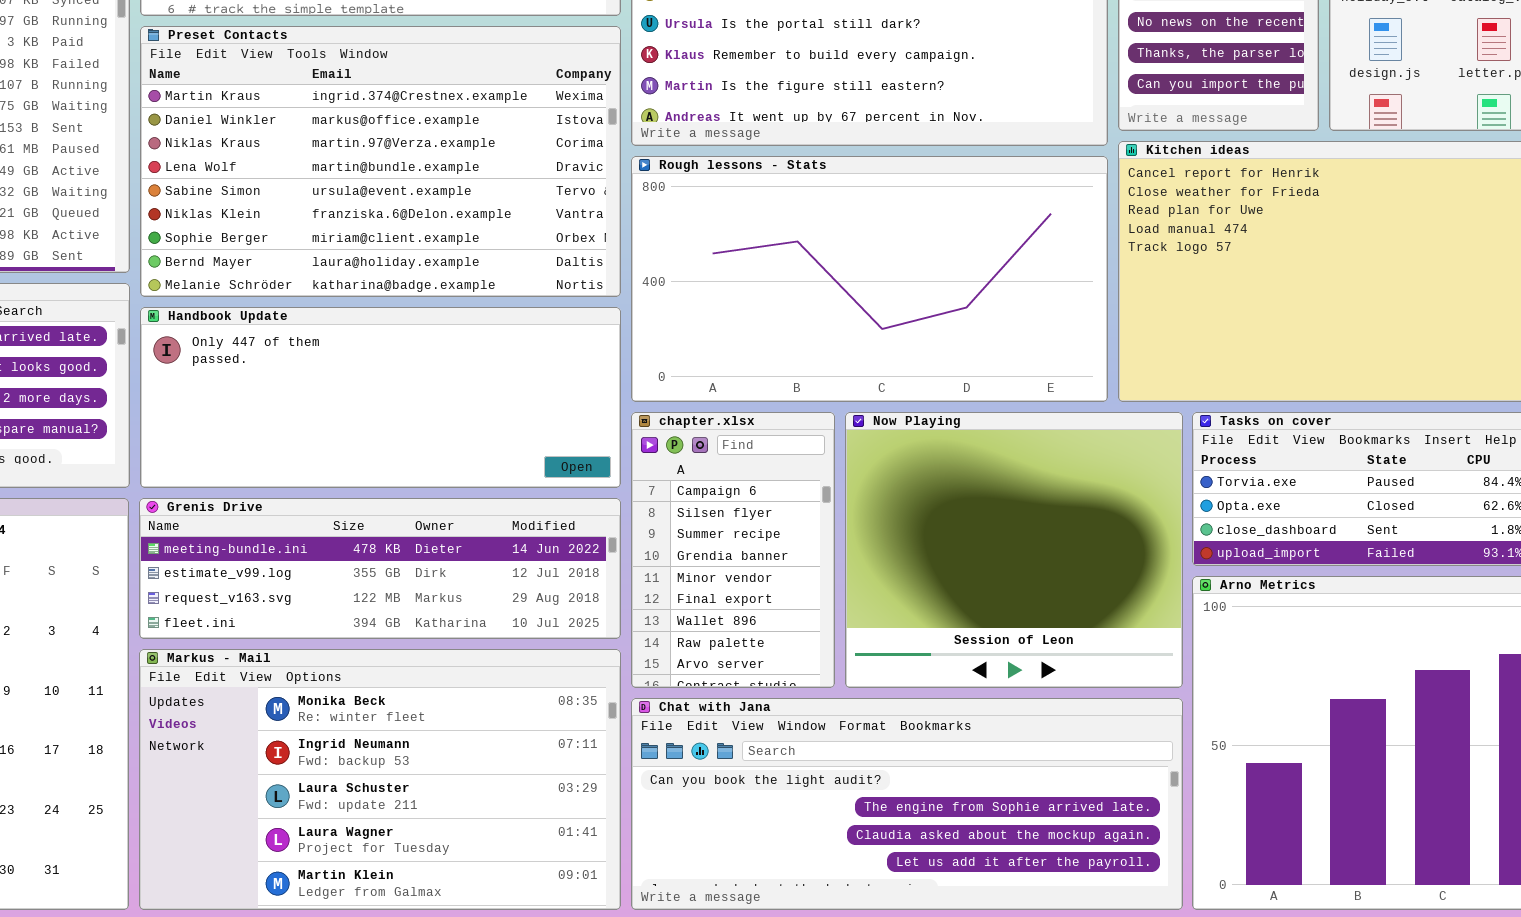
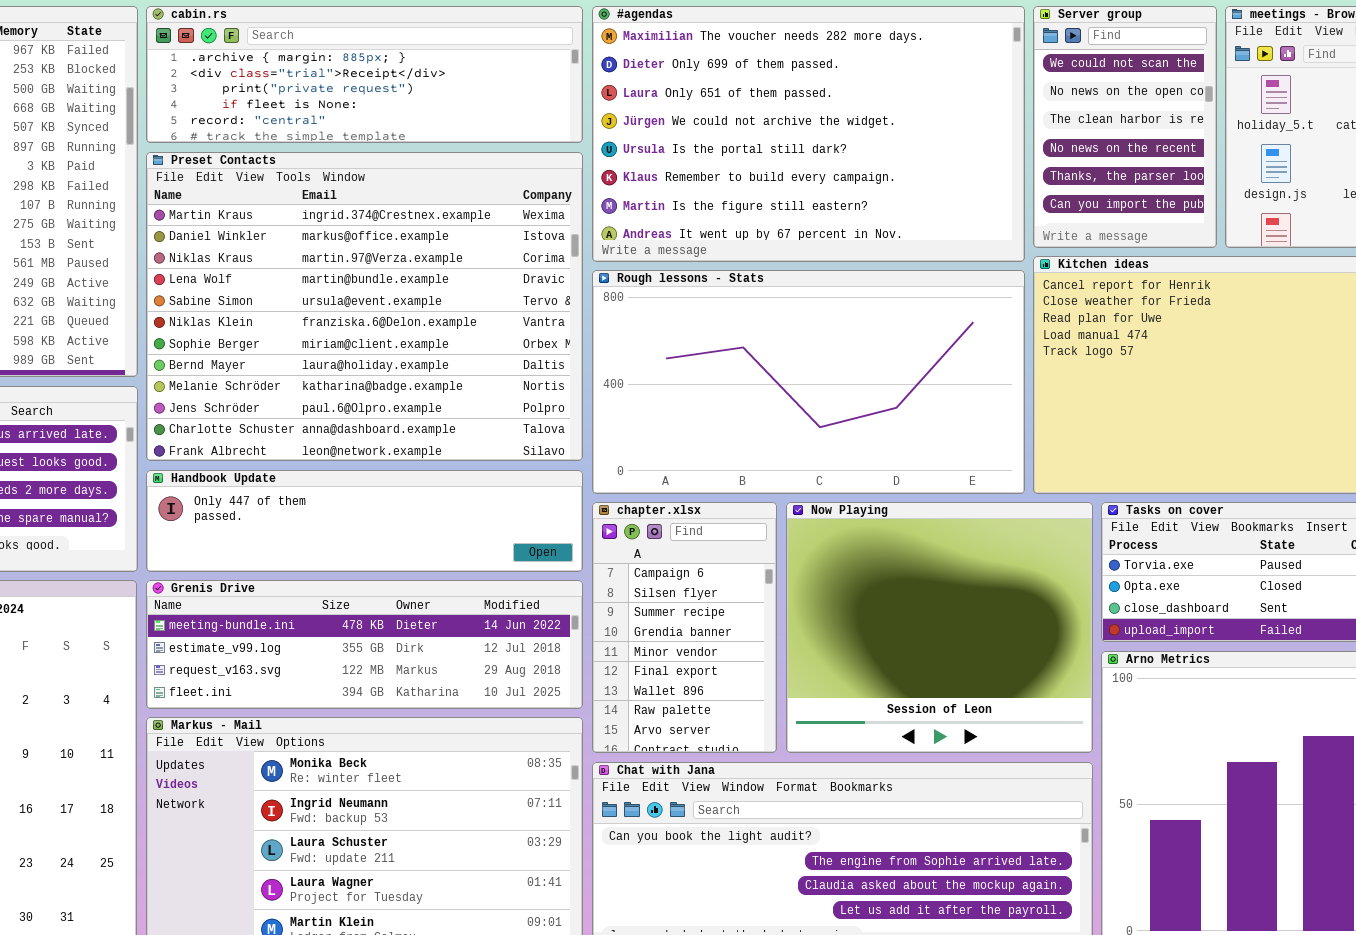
Preset Contacts: [140,26,621,297] -> [146,152,583,461], resized
Handbook Update: [140,307,621,488] -> [146,470,583,572], resized

